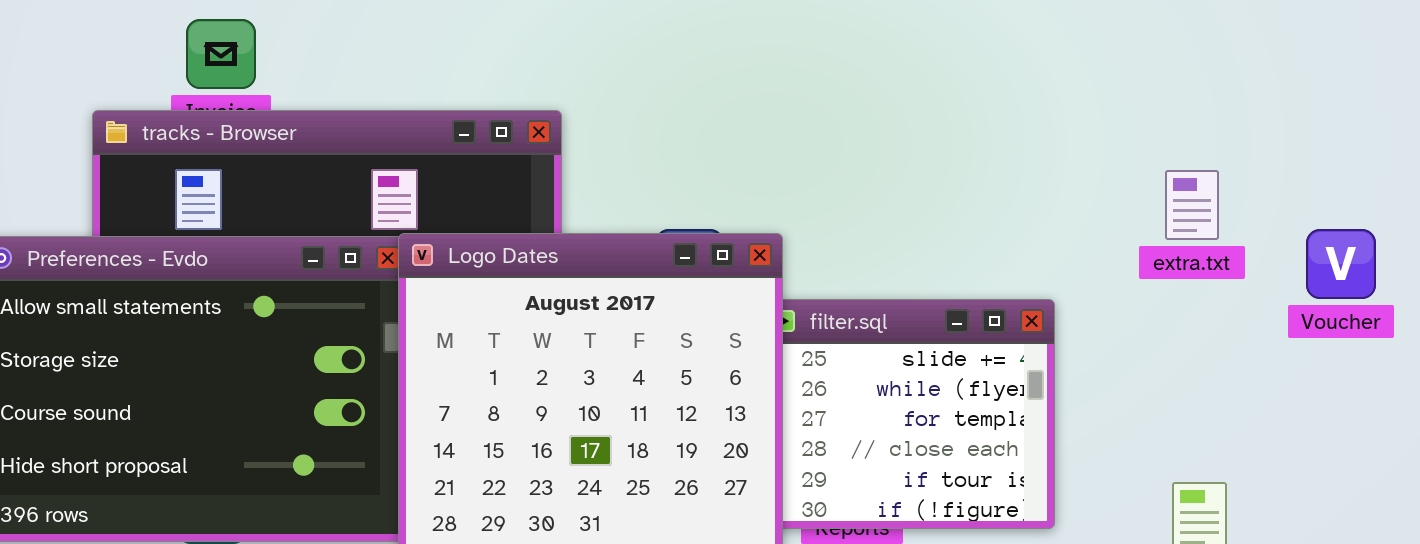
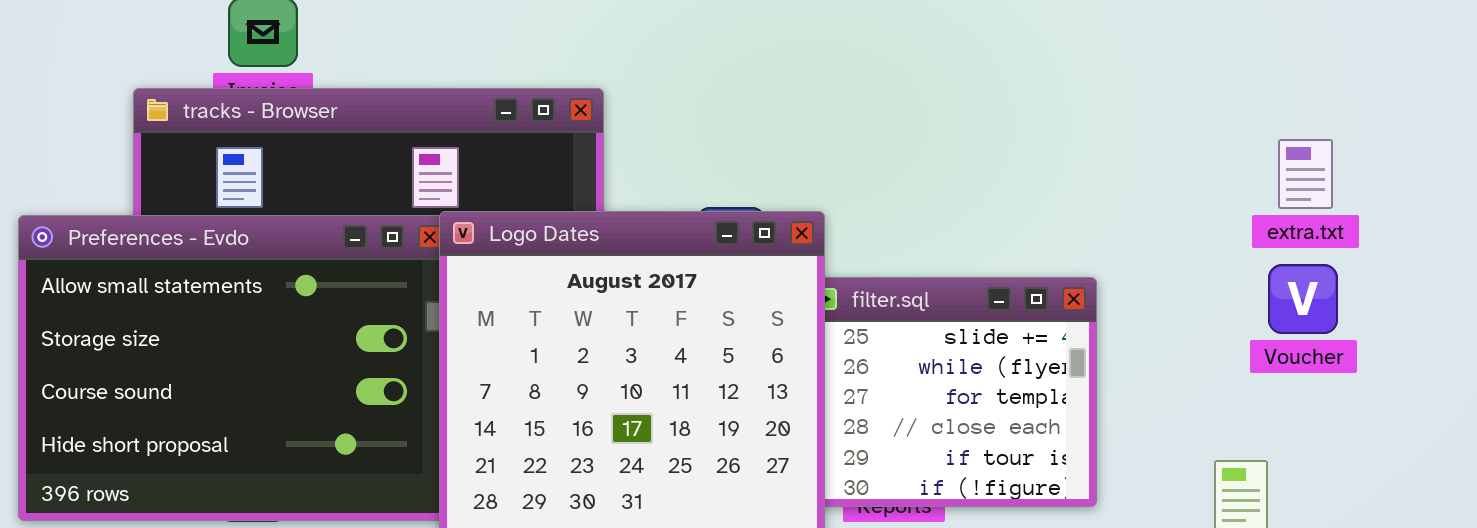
extra.txt: [1165,170,1219,240] -> [1278,139,1333,209], moved
Voucher: [1306,229,1376,299] -> [1268,264,1338,334], moved

